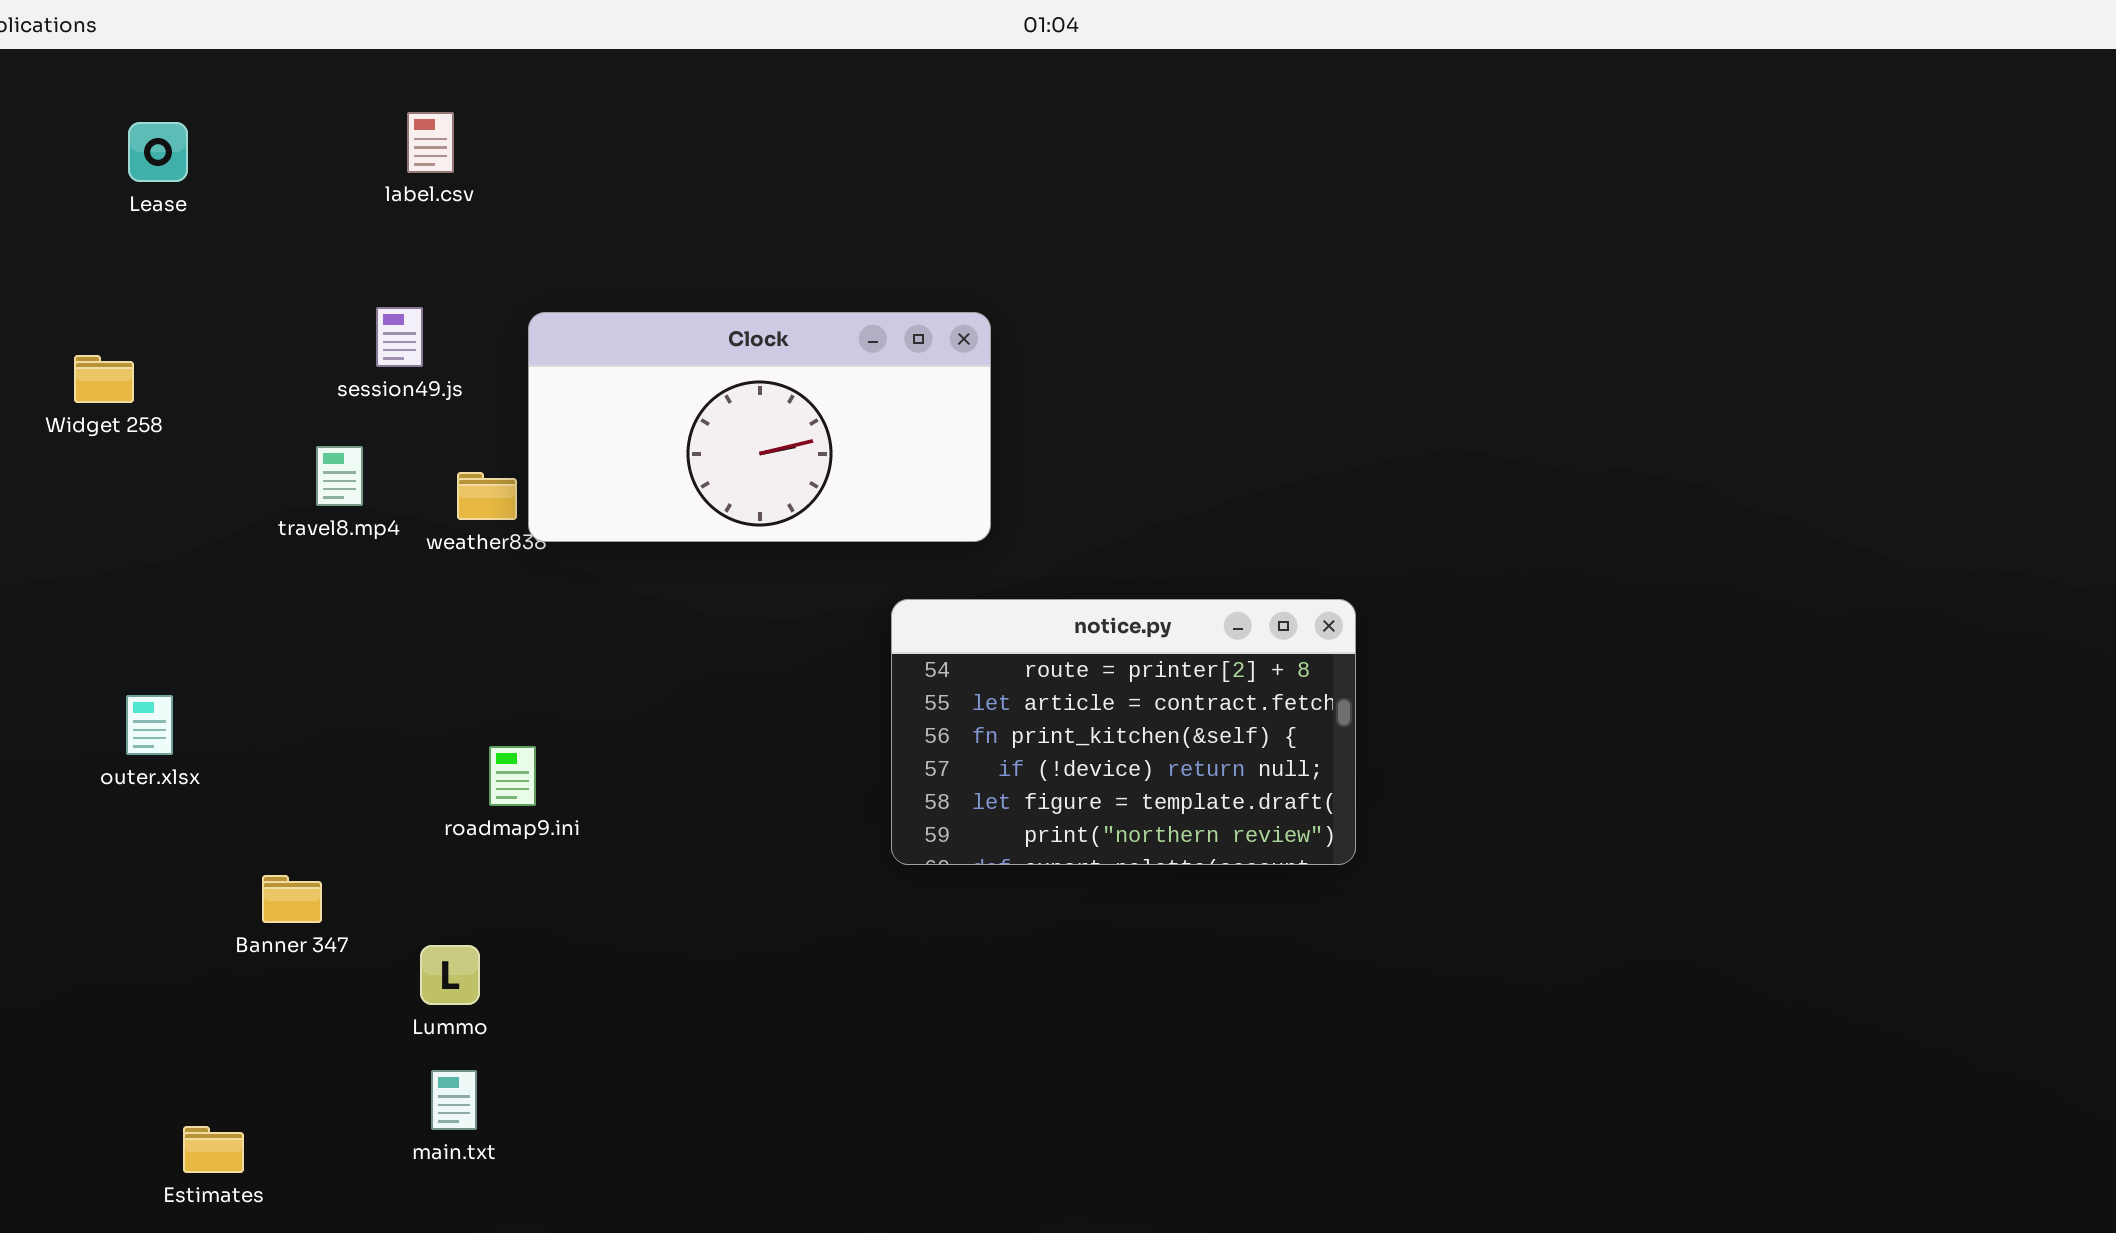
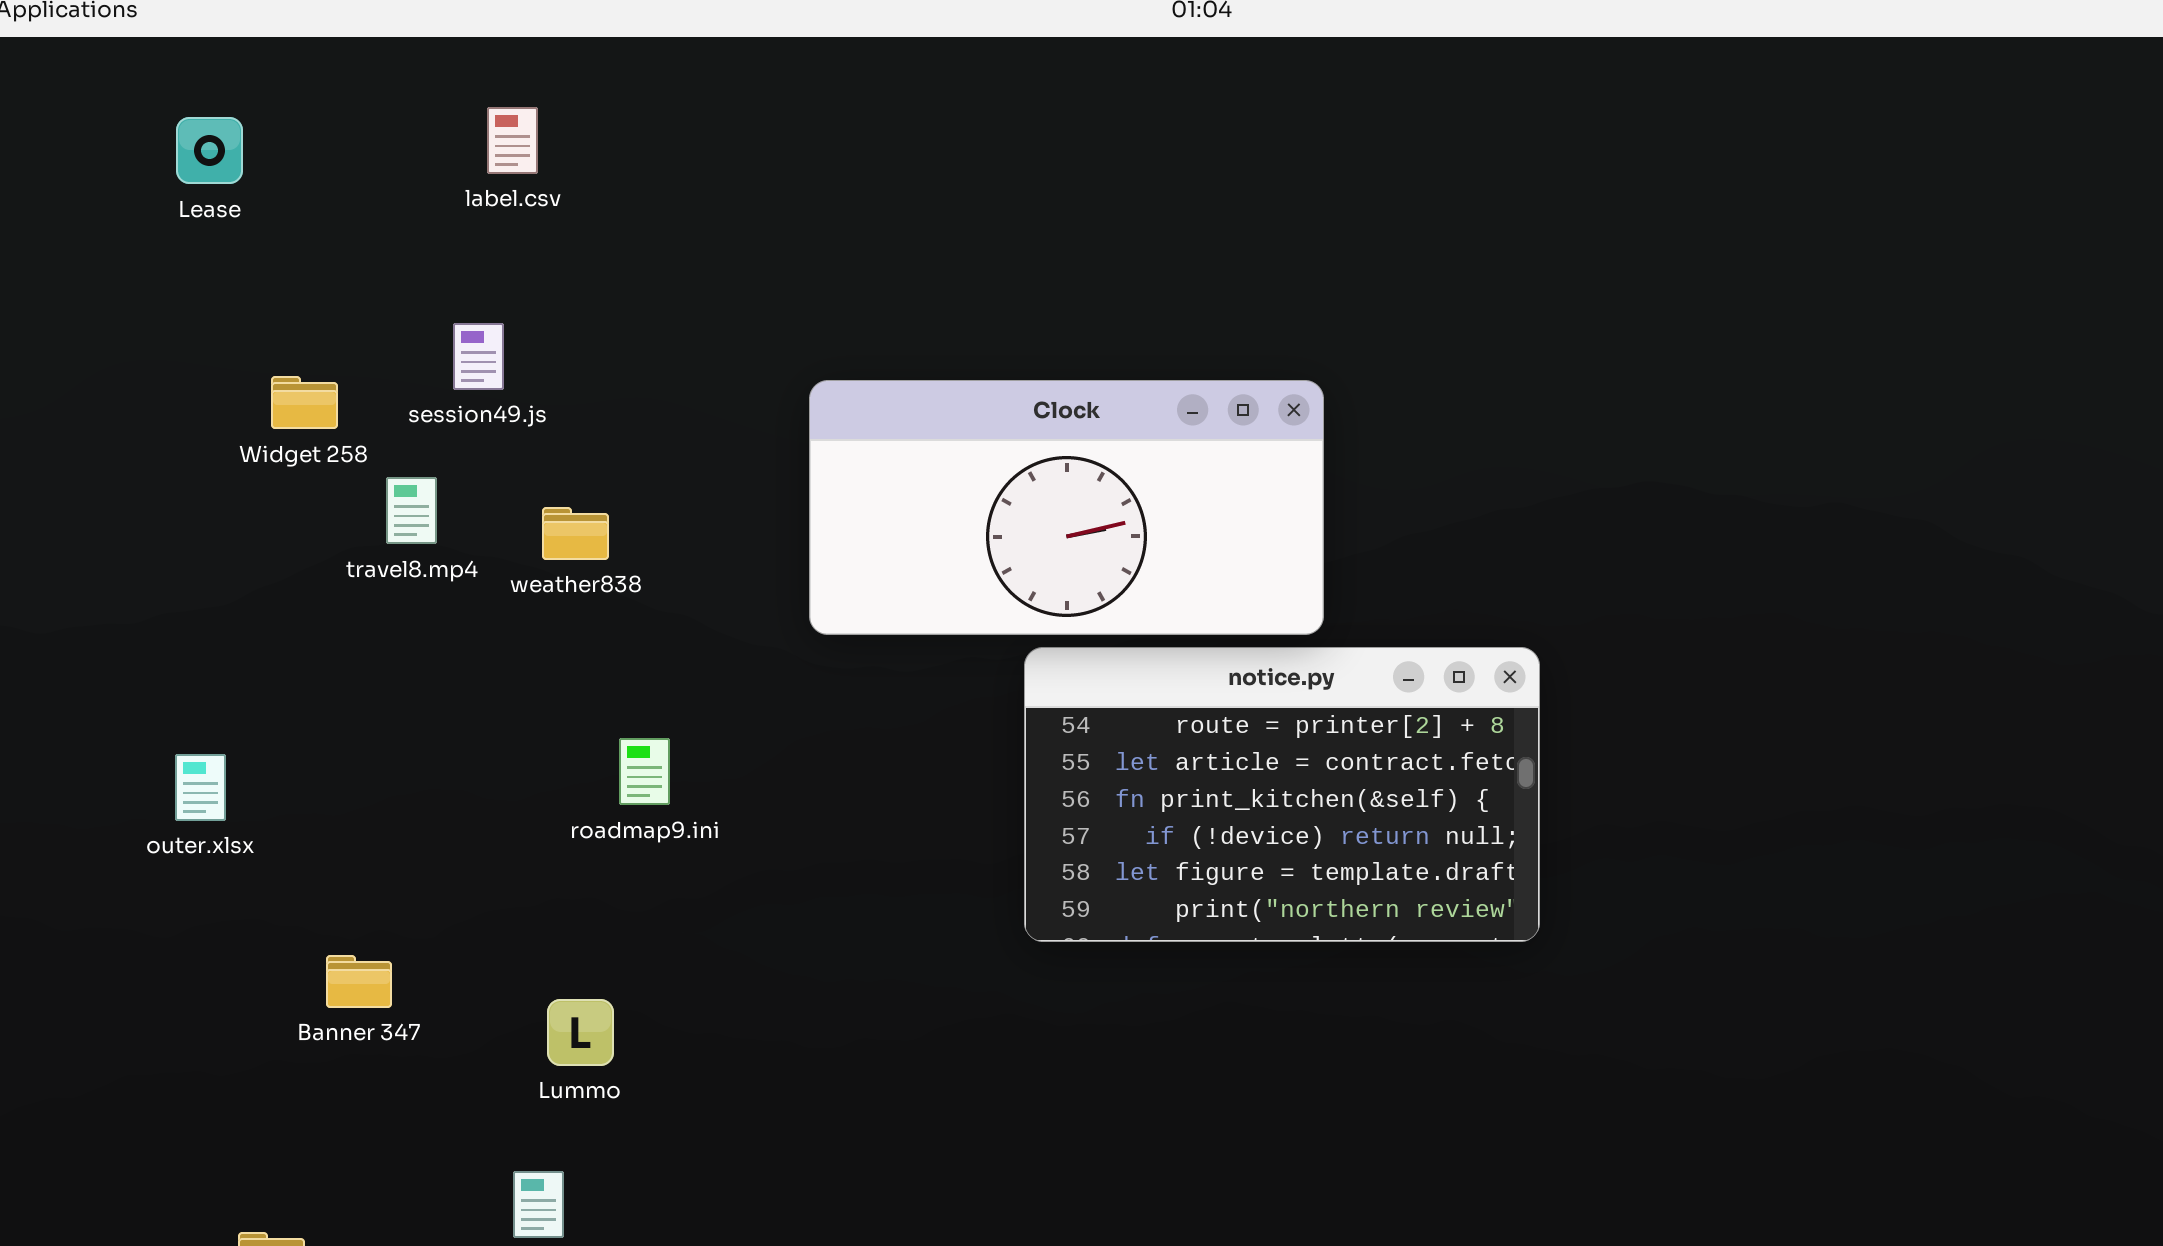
Clock: [528,312,991,542] -> [809,380,1324,635], moved
Widget 258: [74,355,134,403] -> [271,376,338,429], moved
roadmap9.ini: [489,746,536,806] -> [619,738,670,805], moved
Lummo: [420,945,480,1005] -> [547,999,614,1066], moved

